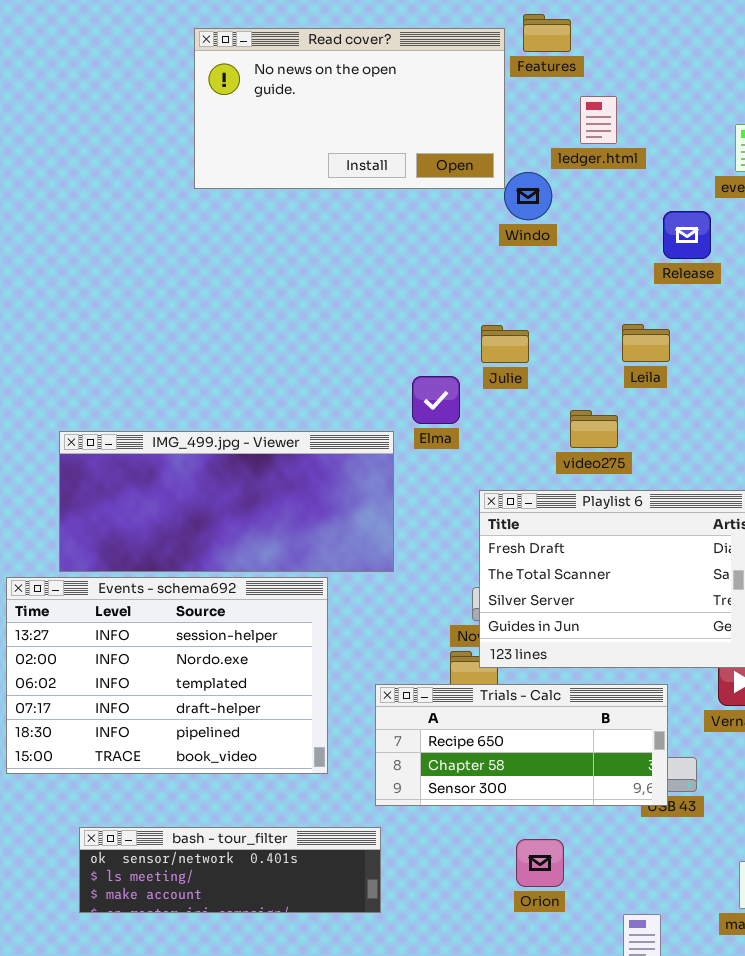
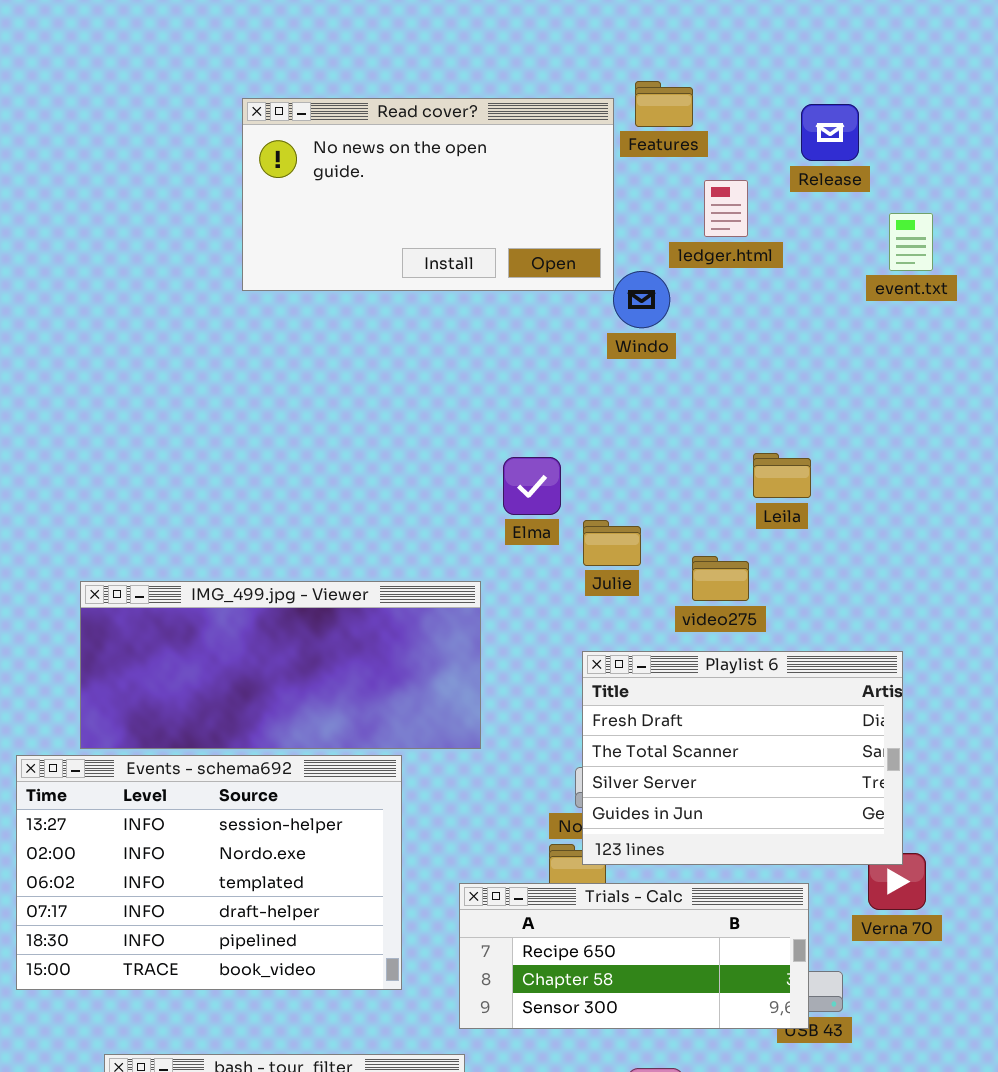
Release: [663,211,711,259] -> [801,104,859,161], moved
Julie: [481,325,529,363] -> [583,520,641,566], moved
Elma: [412,376,460,424] -> [503,457,561,515], moved

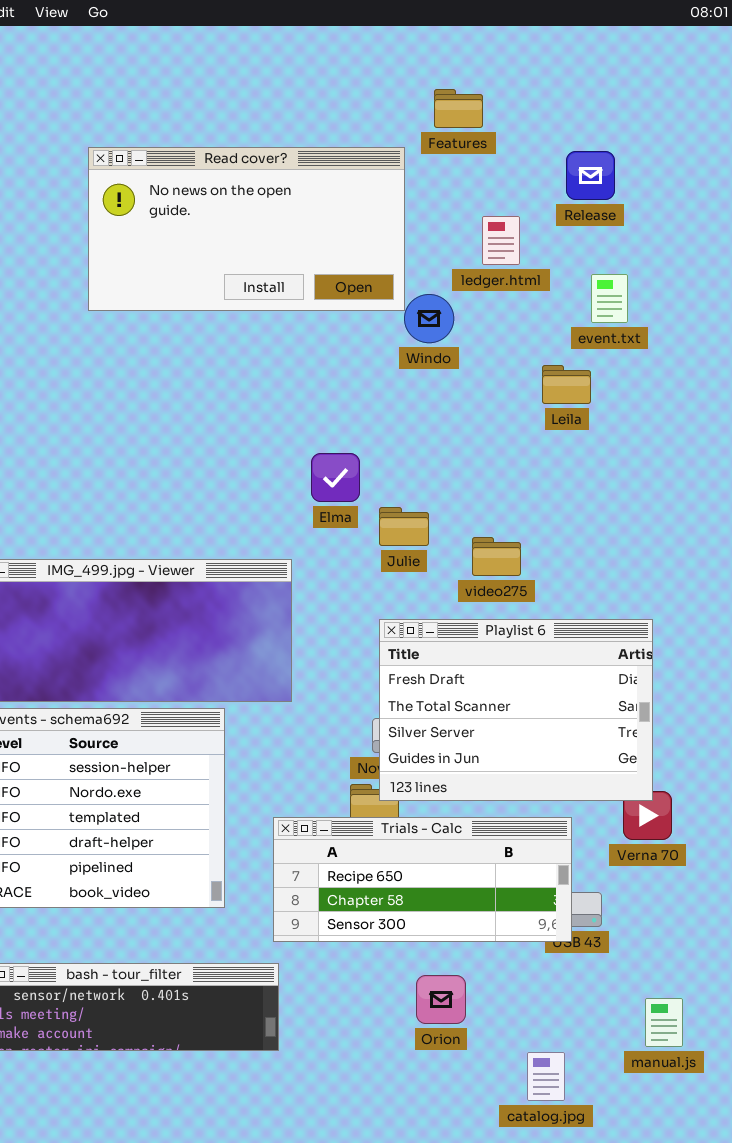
Features: [635,81,693,127] -> [434,89,483,128], moved
event.txt: [889,213,933,271] -> [591,274,628,323], moved
Leila: [753,453,811,498] -> [542,365,591,404], moved

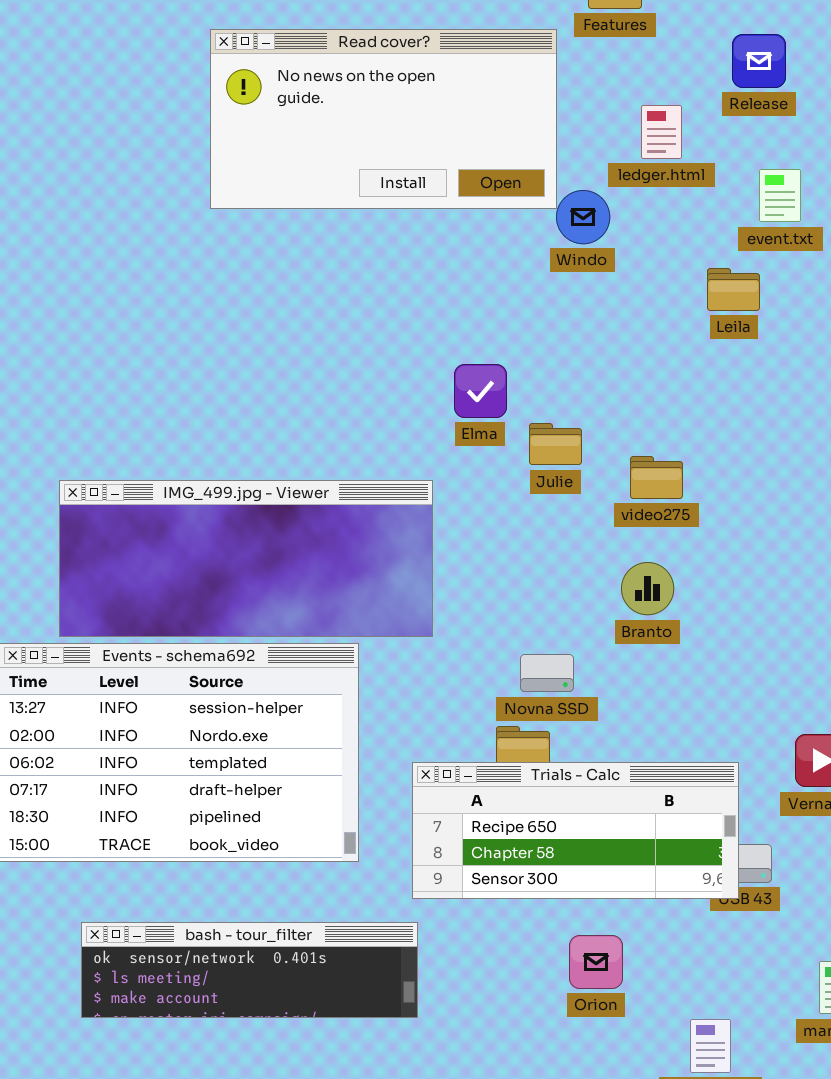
Playlist 6: [379,619,653,801] -> none, closed

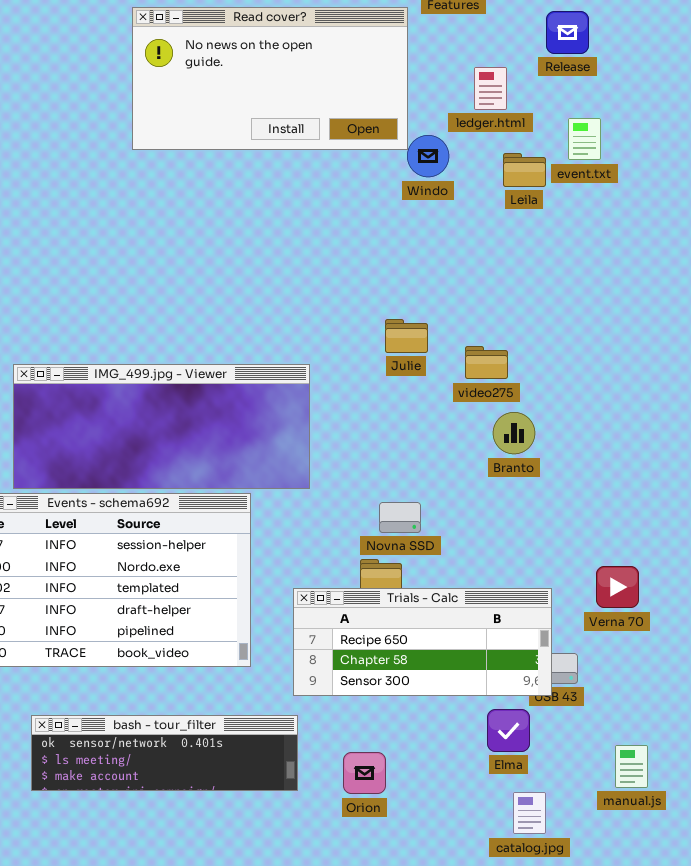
Leila: [707,268,760,311] -> [503,153,546,187], moved
Elma: [454,364,507,418] -> [487,709,530,752], moved
Branto: [621,562,674,615] -> [493,412,535,454], moved
Orion: [569,935,623,989] -> [343,752,386,794], moved

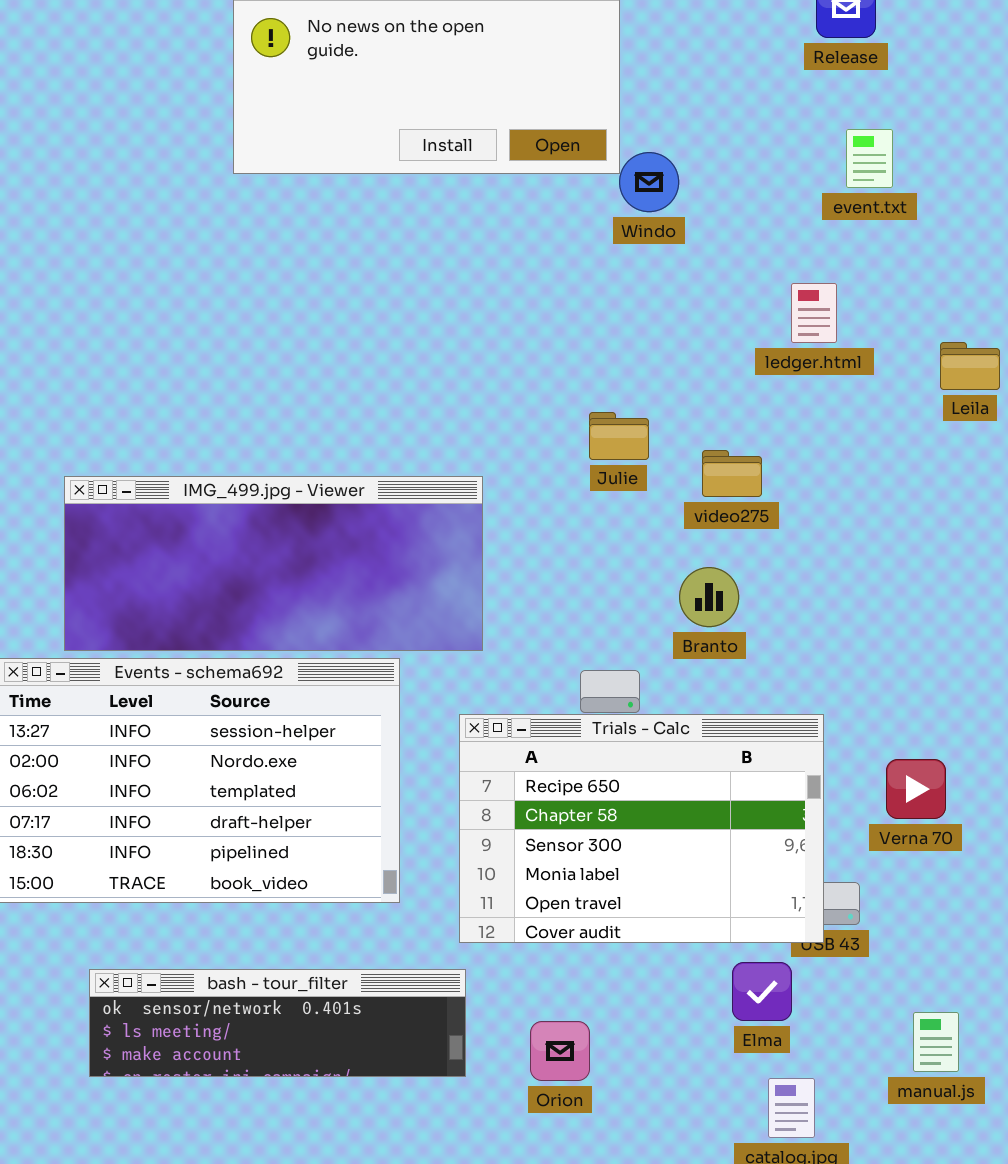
ledger.html: [474,67,507,110] -> [791,283,837,343], moved
Leila: [503,153,546,187] -> [940,342,1000,390], moved
Branto: [493,412,535,454] -> [679,567,739,627], moved
Trials - Calc: [293,588,552,696] -> [459,714,824,943], resized

